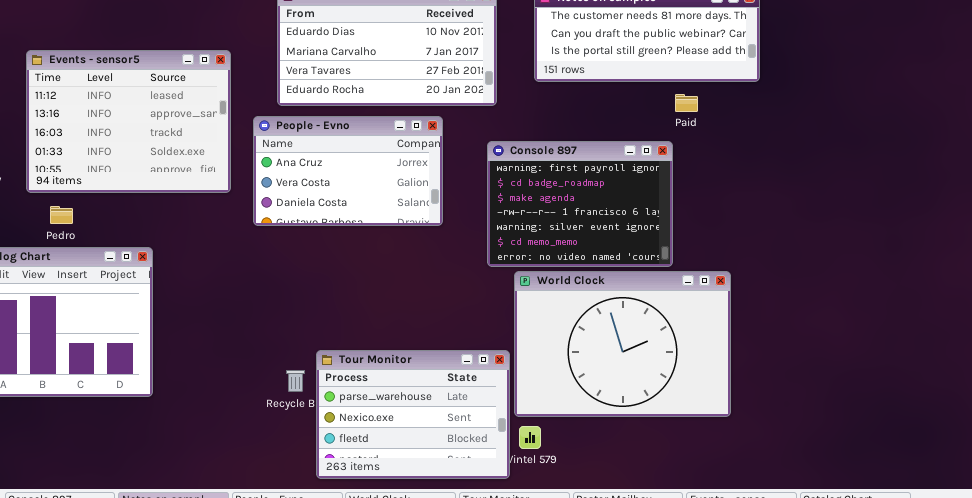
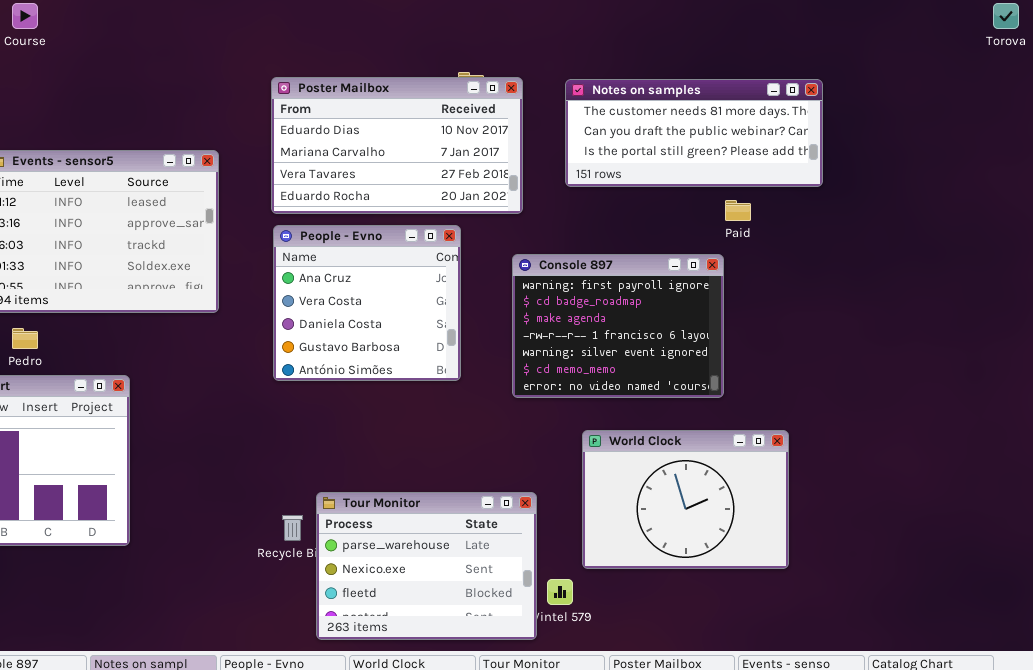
People - Evno: [253,116,443,226] -> [273,225,461,381], resized
World Clock: [514,271,731,417] -> [582,430,789,569], resized

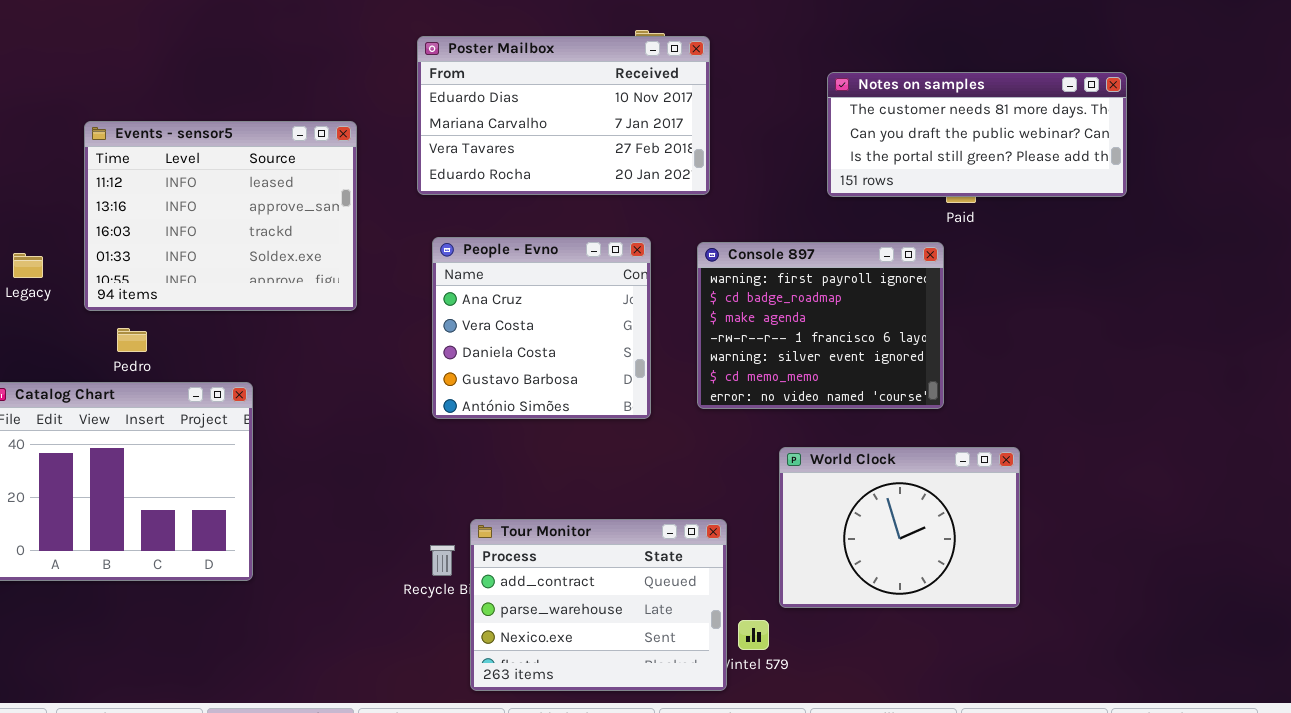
Notes on samples: [565,79,823,187] -> [827,72,1127,197], moved
People - Evno: [273,225,461,381] -> [432,237,651,419], moved
Tour Monitor: [316,492,537,640] -> [470,519,727,691], scrolled up 1 row

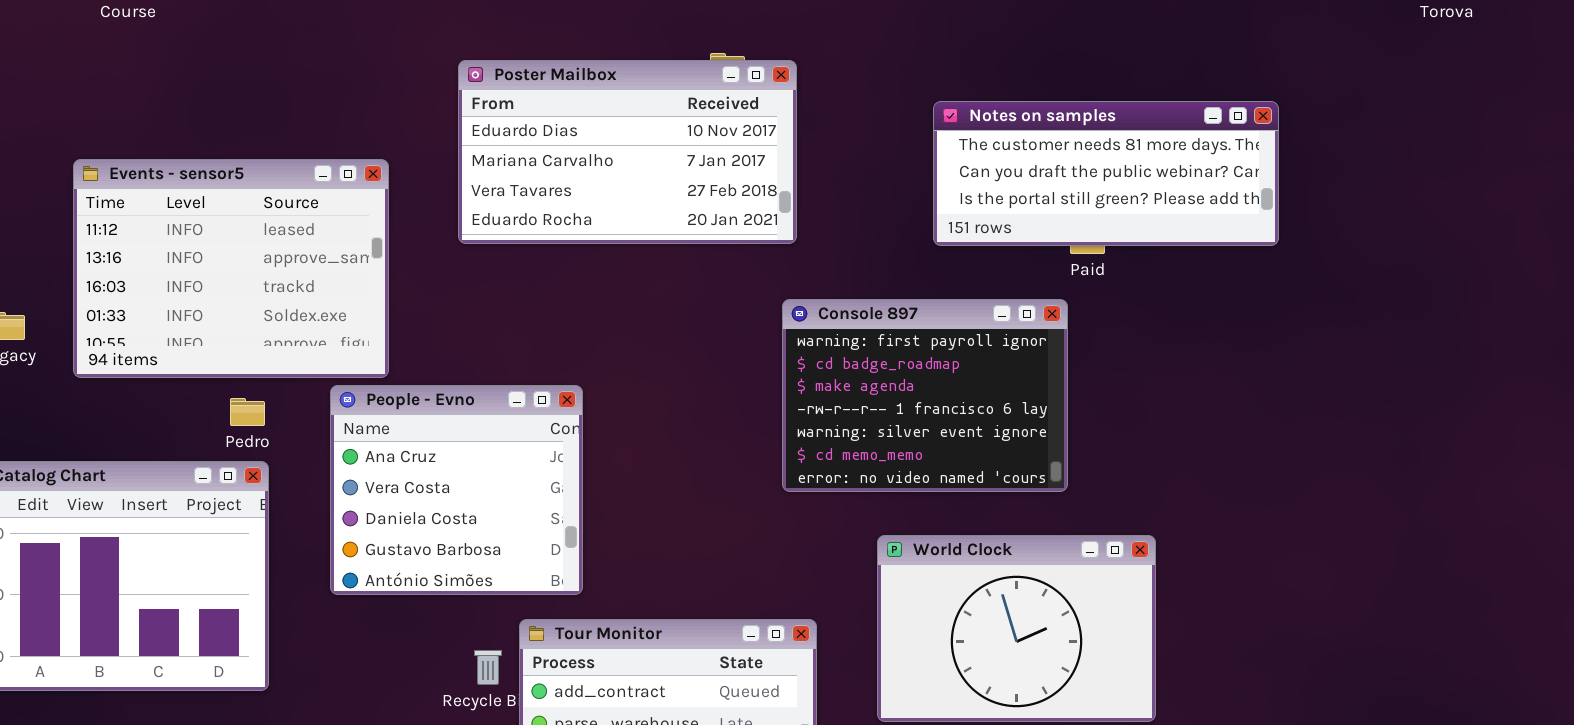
People - Evno: [432,237,651,419] -> [330,385,583,595], moved
Pedro: [117,328,147,352] -> [230,398,265,426], moved

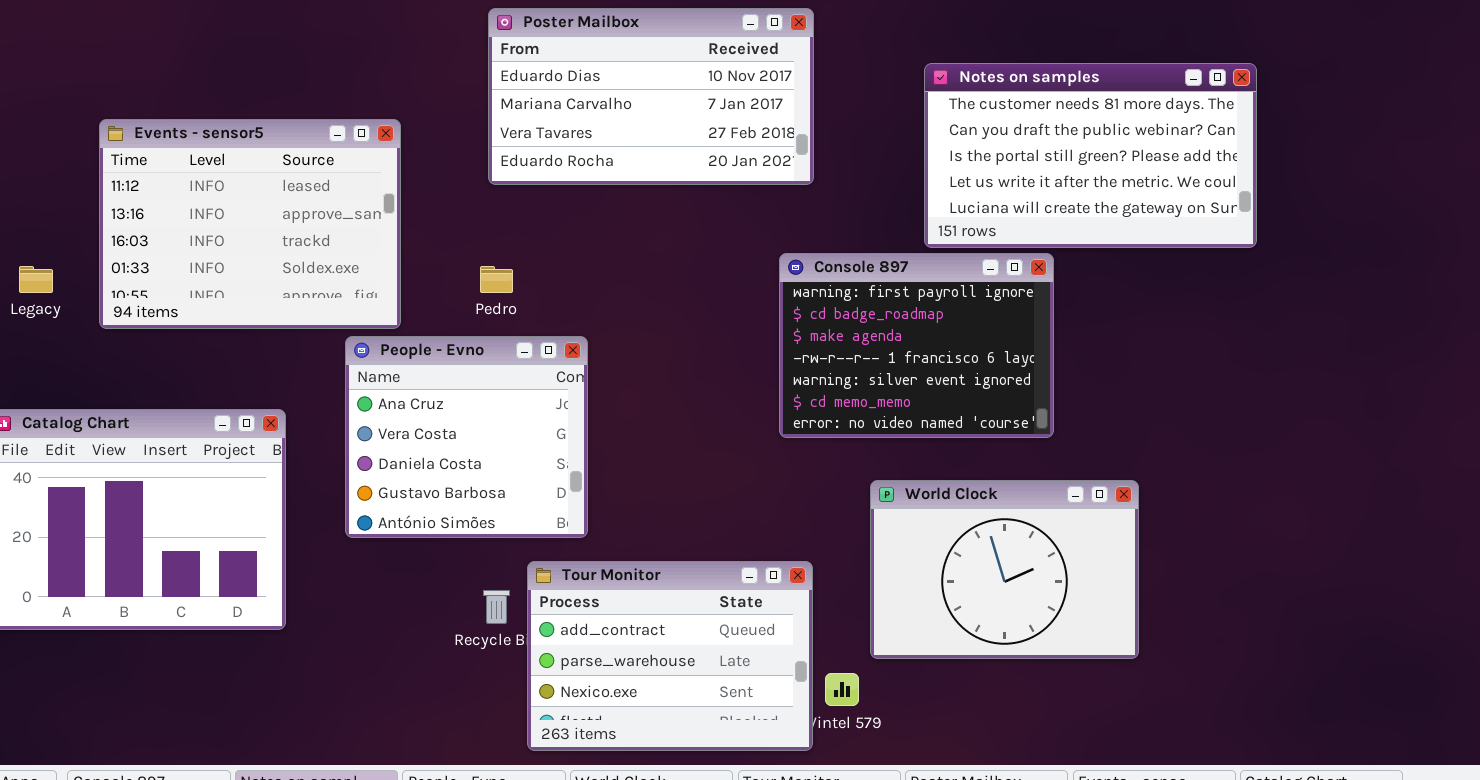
Poster Mailbox: [458,60,797,244] -> [488,8,814,185], moved
Notes on samples: [933,101,1279,246] -> [924,63,1257,248], resized
Pedro: [230,398,265,426] -> [480,266,513,293], moved

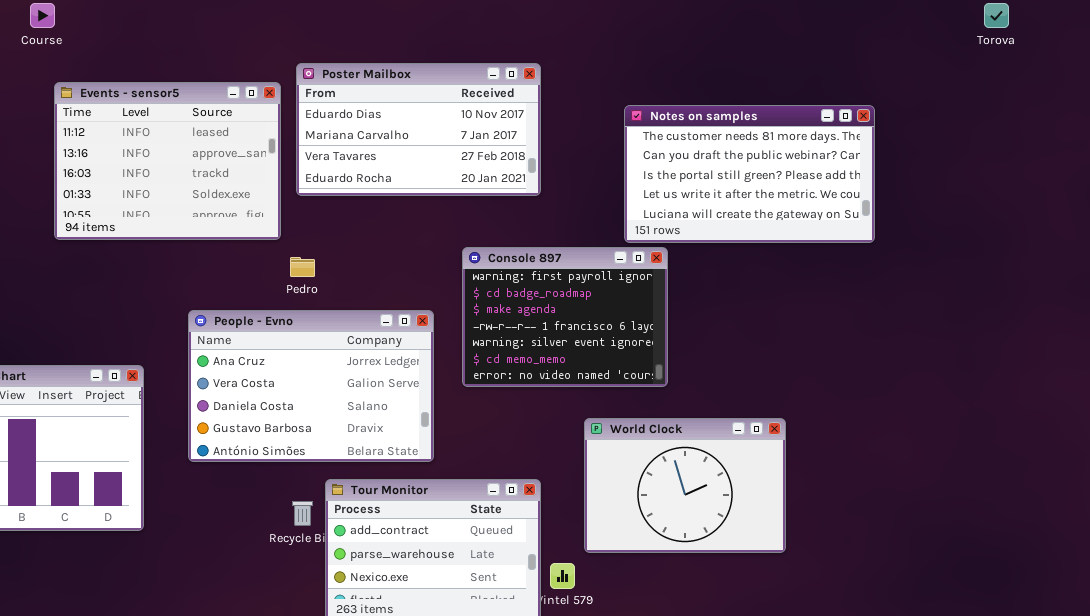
Events - sensor5: [99,119,401,329] -> [54,82,281,240], moved
Console 897: [779,253,1054,438] -> [462,247,668,387], moved
People - Evno: [345,336,588,538] -> [188,310,434,462], resized

